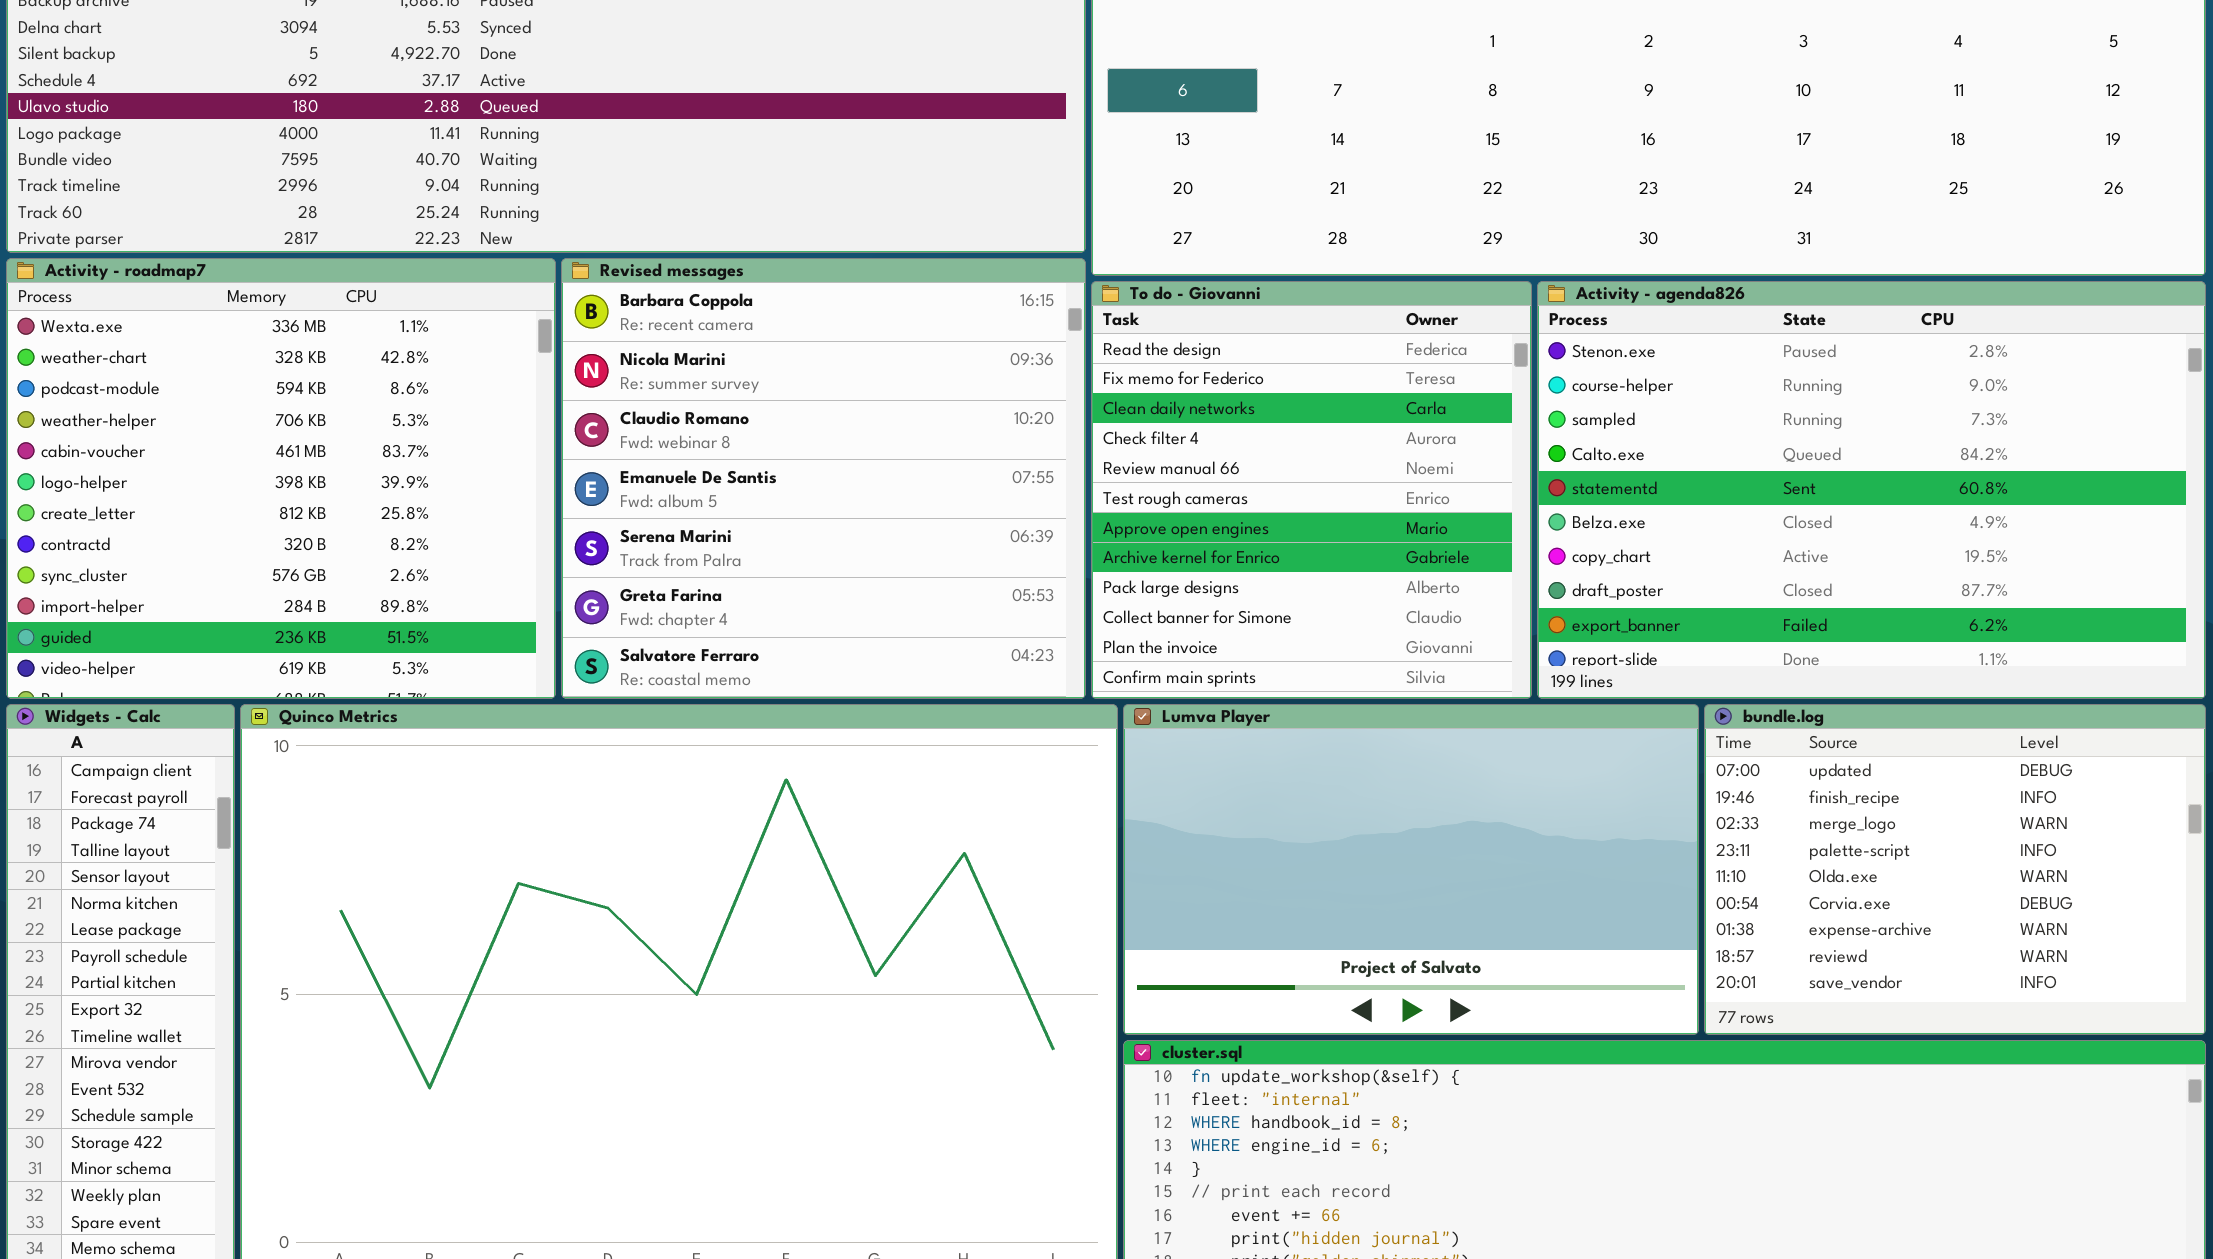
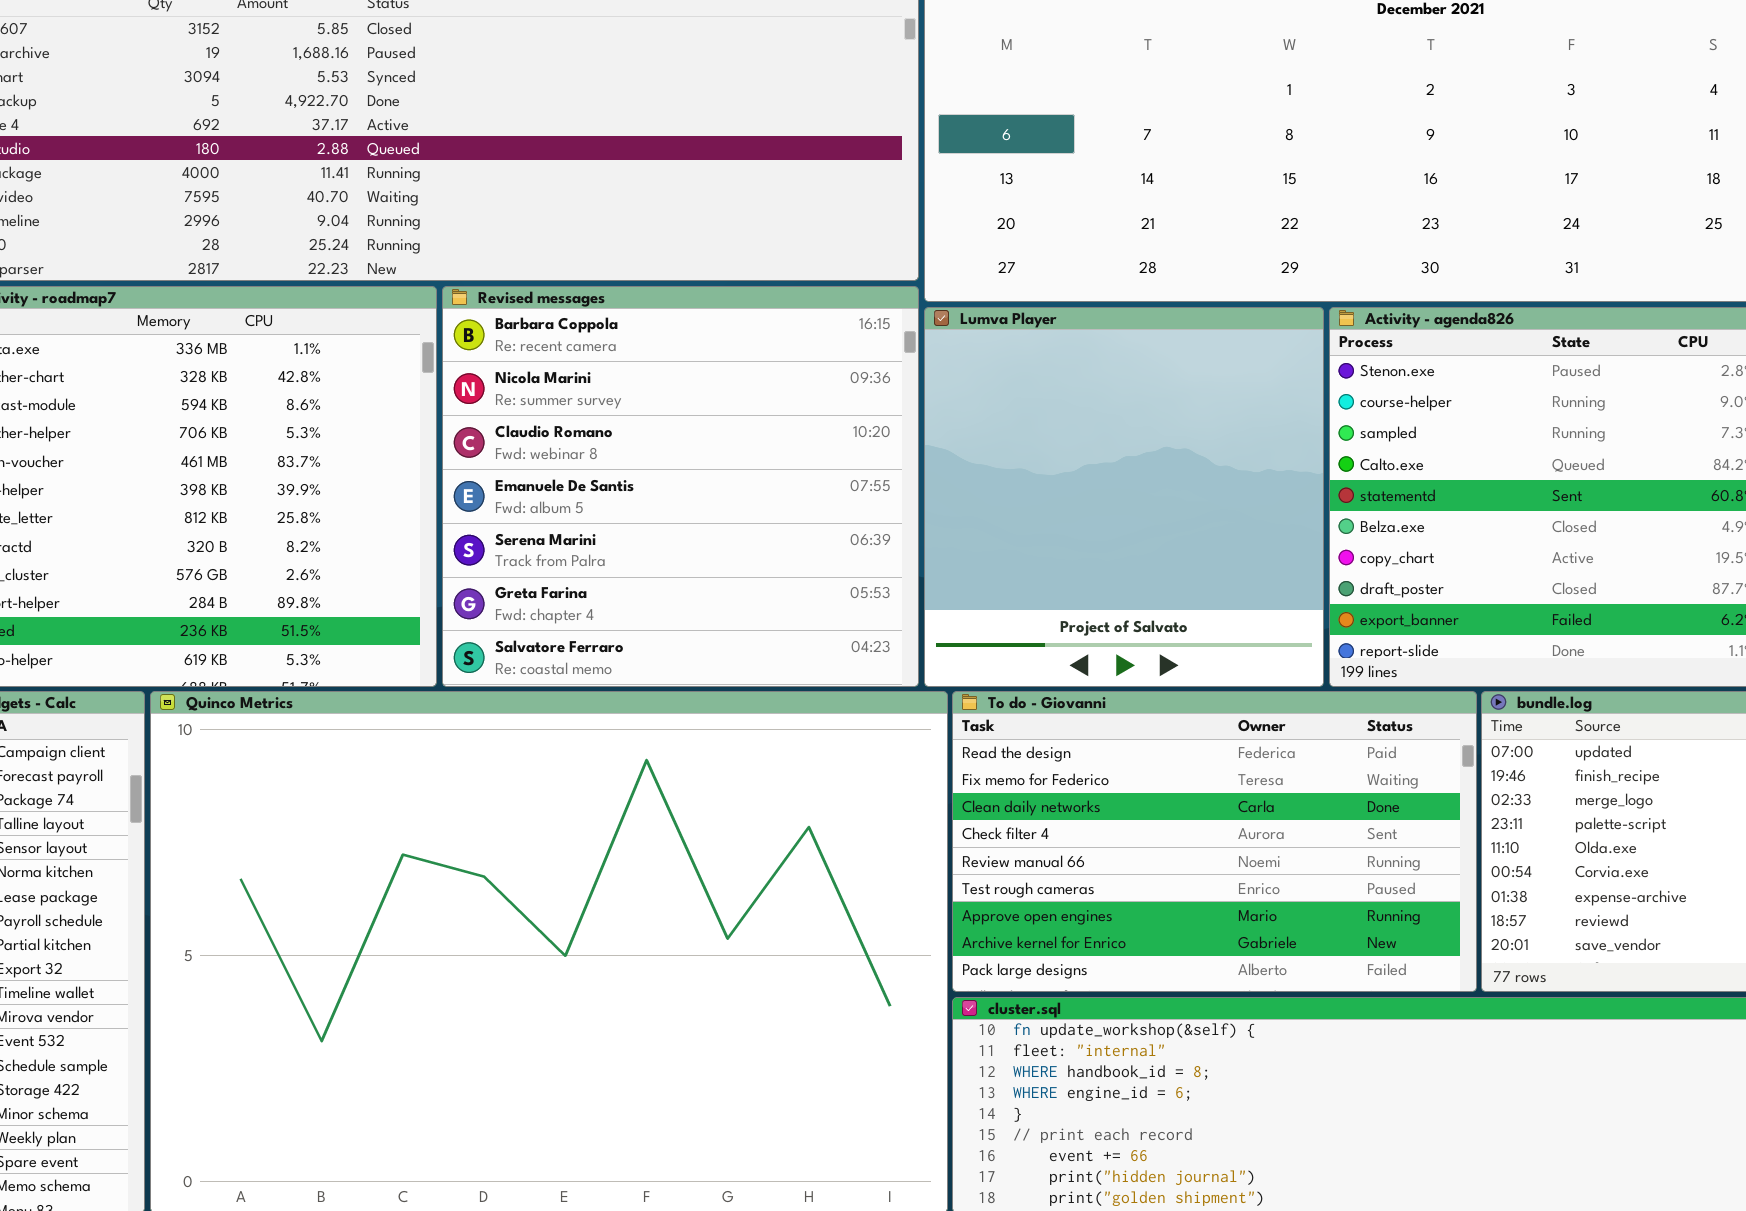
To do - Giovanni: [1091,281,1532,699] -> [952,691,1477,992], moved, resized
Lumva Player: [1123,704,1699,1035] -> [924,307,1324,687], moved, resized

